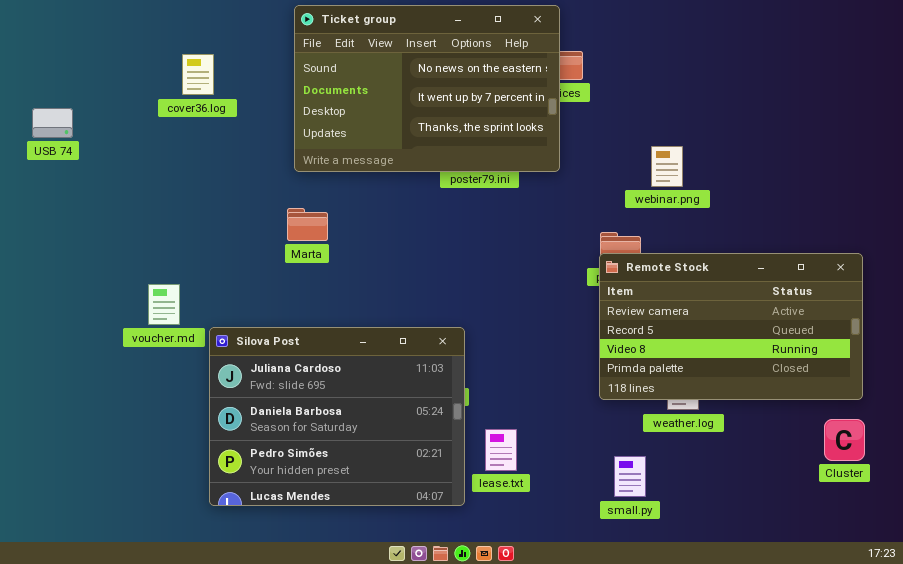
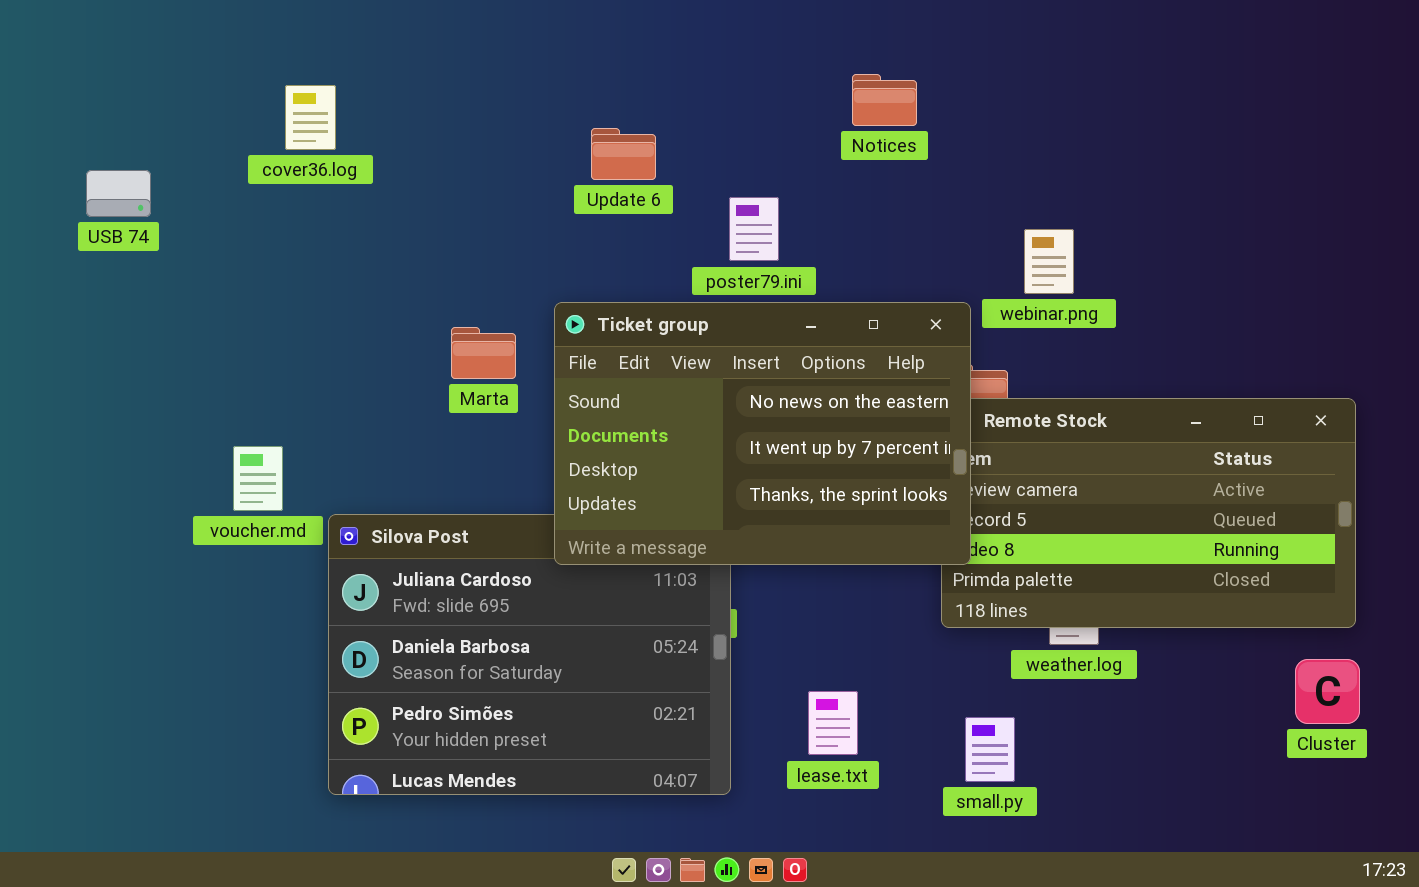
Ticket group: [294,5,560,172] -> [554,302,971,565], moved
USB 74: [32,108,73,138] -> [86,170,151,217], moved
lease.txt: [485,429,517,471] -> [808,691,858,755], moved

